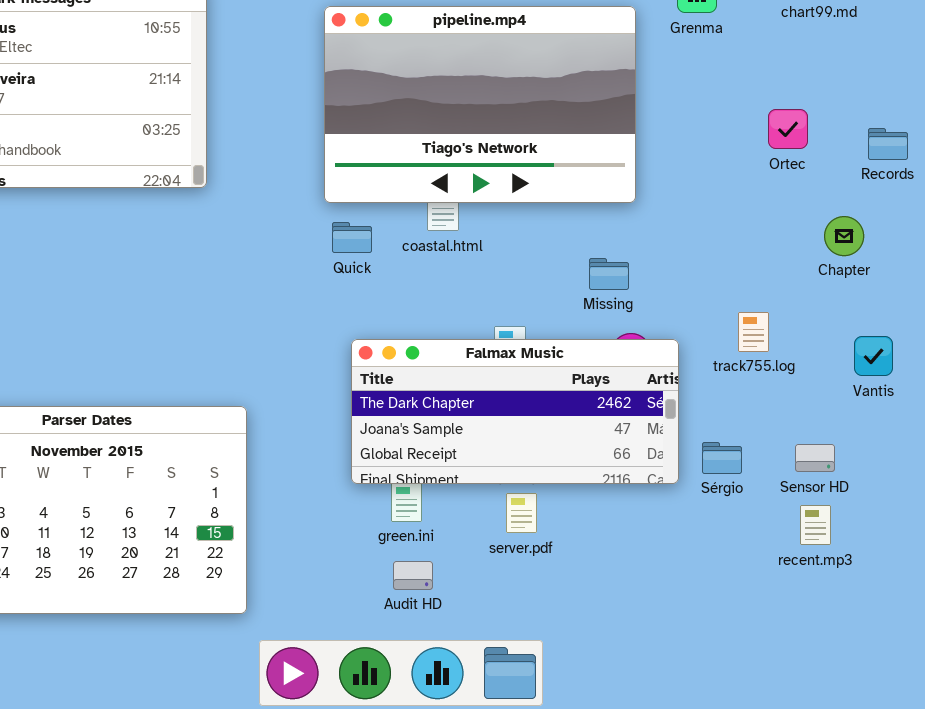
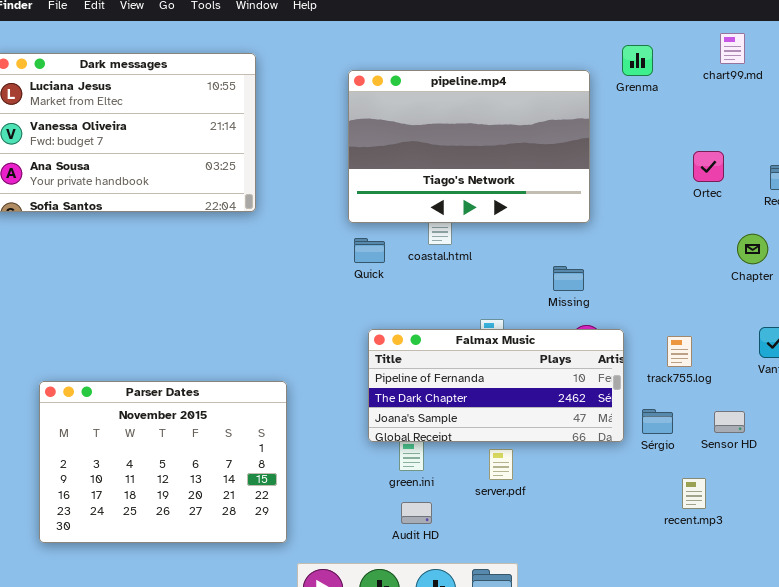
track755.log: [738,312,769,352] -> [667,336,692,367], moved
Falmax Music: [351,339,679,484] -> [368,329,624,442], scrolled up 1 row
recent.mp3: [800,505,831,545] -> [682,478,706,509], moved

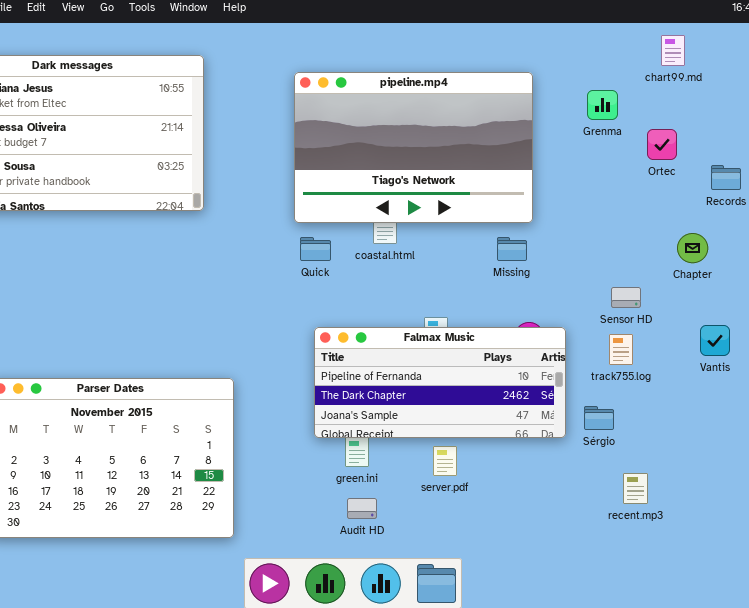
Grenma: [622,45,653,76] -> [587,90,618,120], moved
Ortec: [693,151,724,182] -> [647,129,677,160], moved
Missing: [553,266,584,291] -> [497,237,527,261], moved
Sensor HD: [714,411,745,433] -> [611,287,641,308], moved

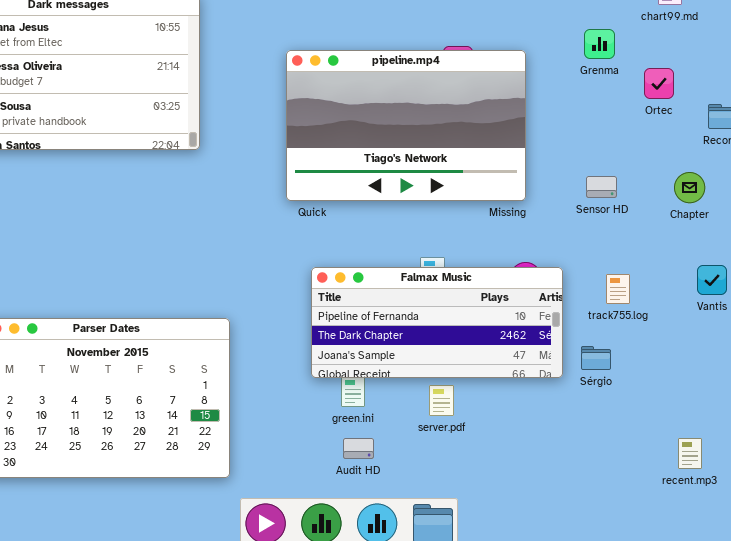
pipeline.mp4: [294,72,533,223] -> [286,50,526,201], moved
Sensor HD: [611,287,641,308] -> [586,176,617,198], moved
recent.mp3: [623,473,648,504] -> [678,438,702,469], moved

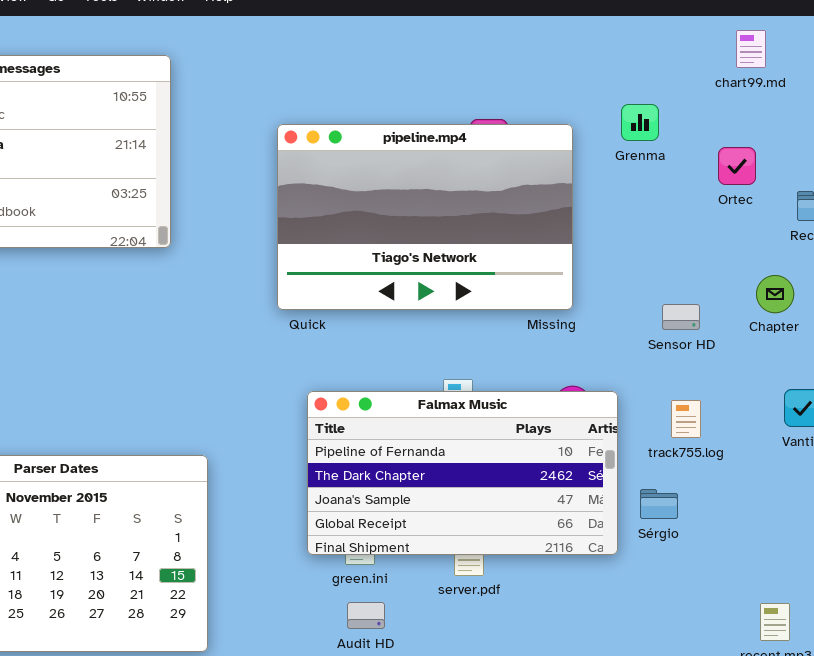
Grenma: [584,29,615,59] -> [621,104,659,141], moved
Sensor HD: [586,176,617,198] -> [662,304,700,330], moved
Falmax Music: [311,267,563,378] -> [307,391,618,555], resized

